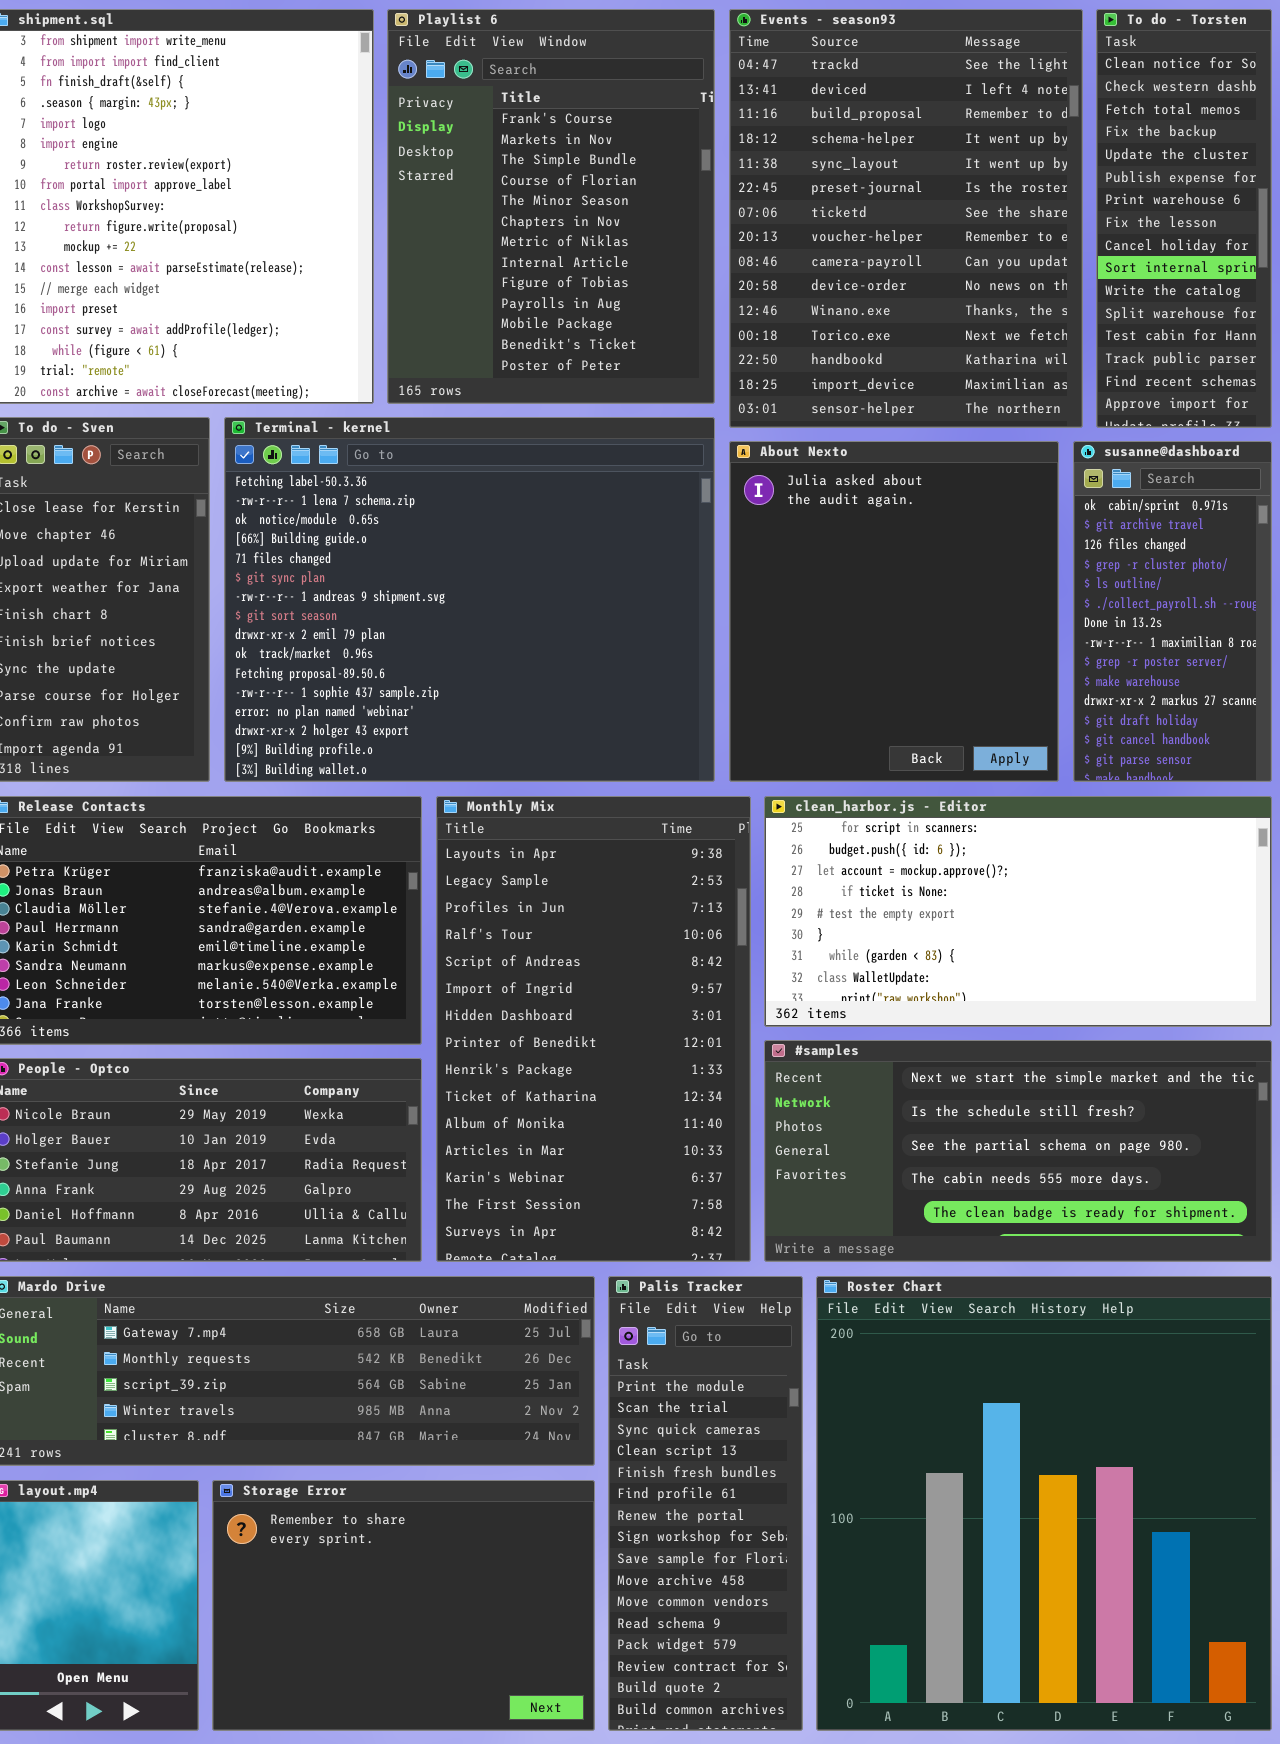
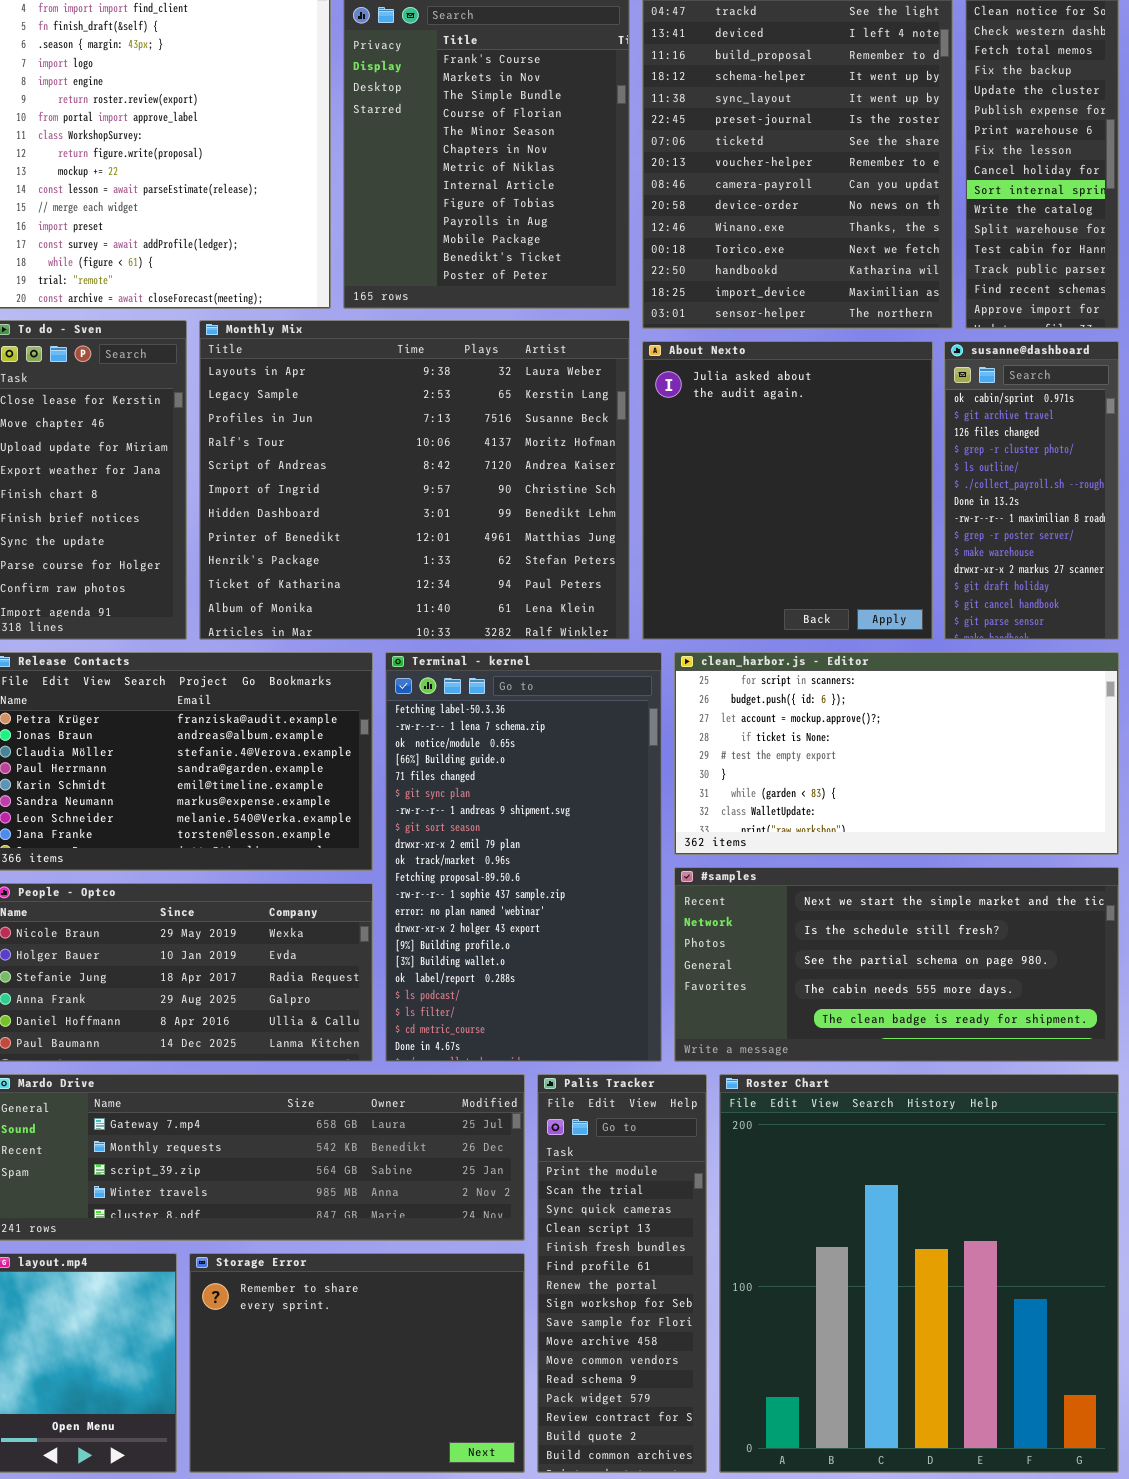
Terminal - kernel: [224,417,715,782] -> [385,652,662,1062], moved, resized
Monthly Mix: [436,796,751,1262] -> [199,320,630,640], moved, resized

